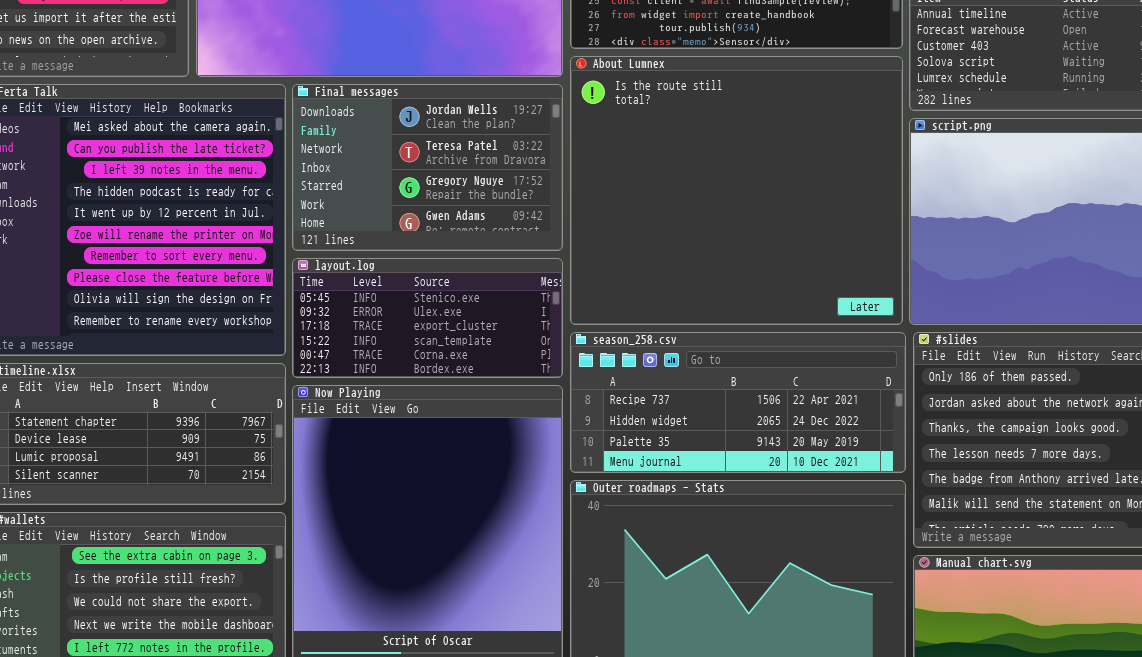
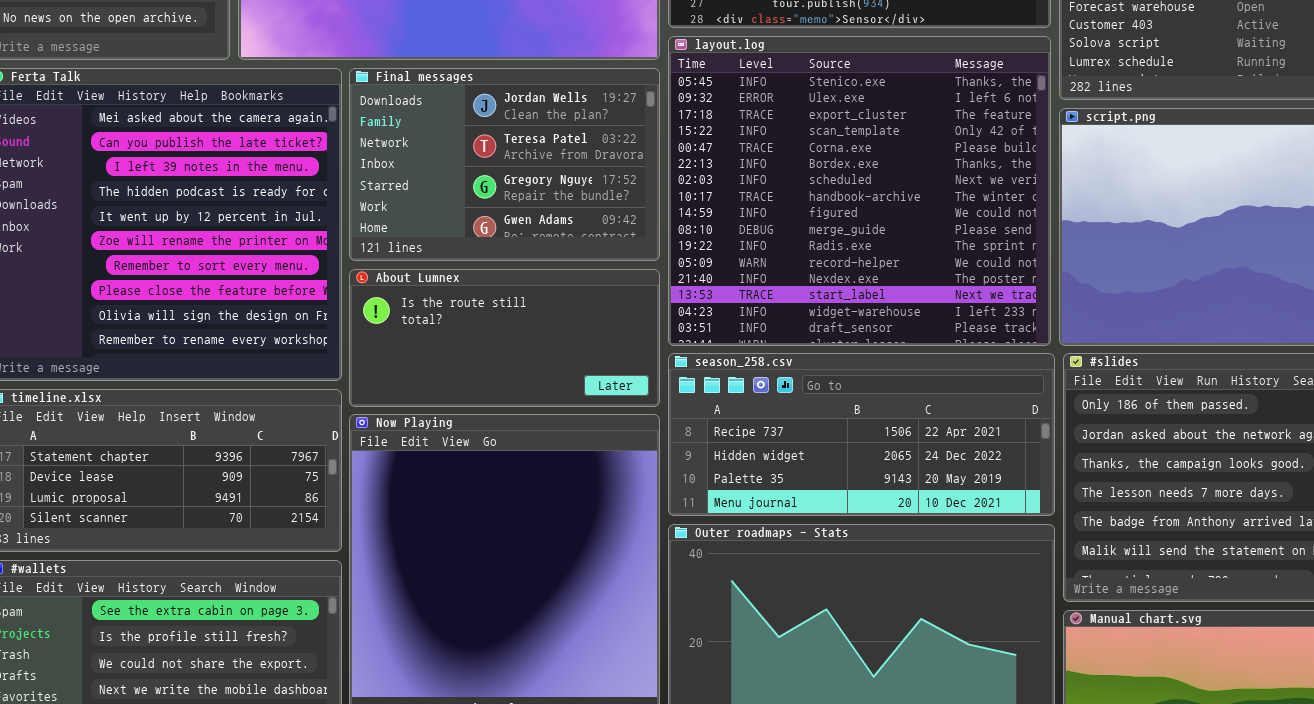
About Lumnex: [570,56,903,325] -> [349,269,660,407], moved, resized
layout.log: [292,258,563,378] -> [668,36,1051,346], moved, resized

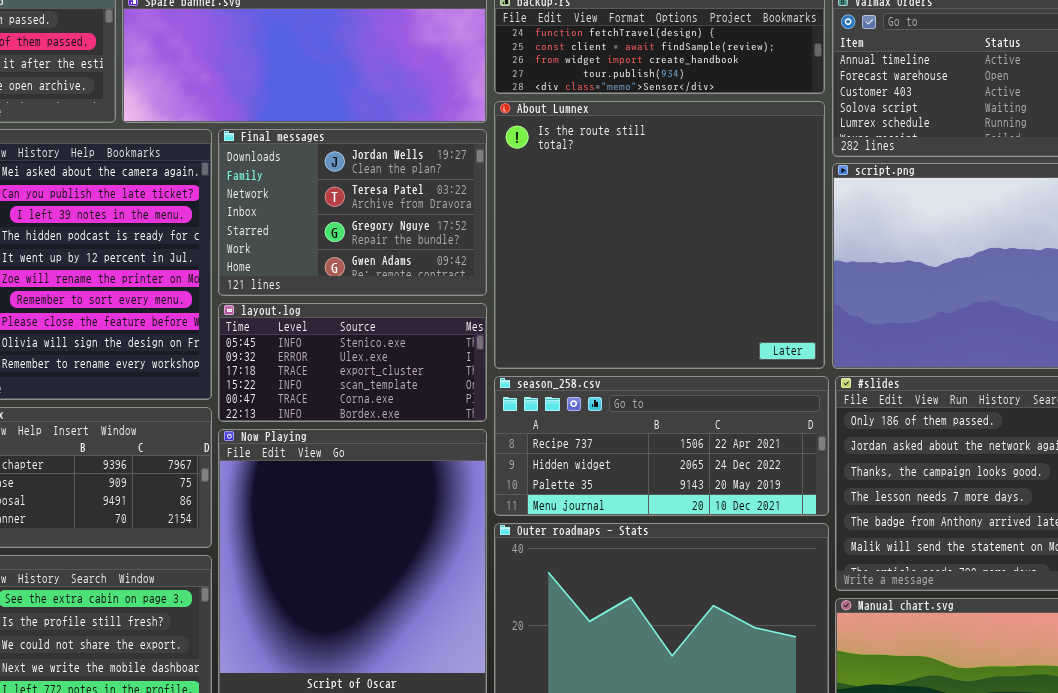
layout.log: [668,36,1051,346] -> [218,303,487,422], moved, resized
About Lumnex: [349,269,660,407] -> [494,101,825,369], moved, resized

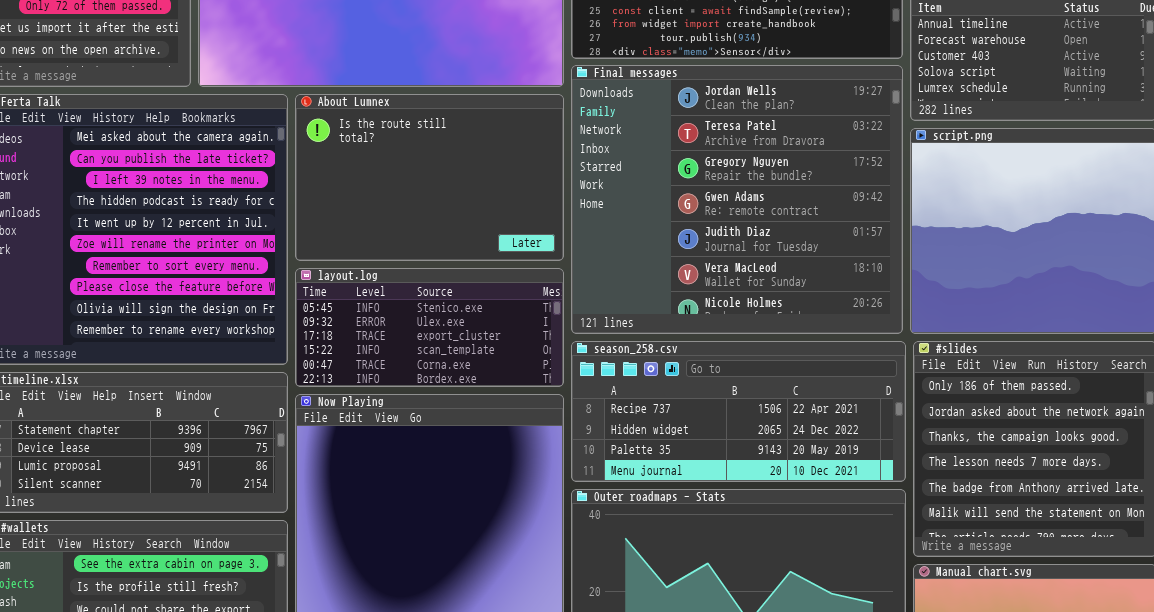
About Lumnex: [494,101,825,369] -> [295,94,564,261], moved, resized
Final messages: [218,129,487,296] -> [571,65,903,334], moved, resized

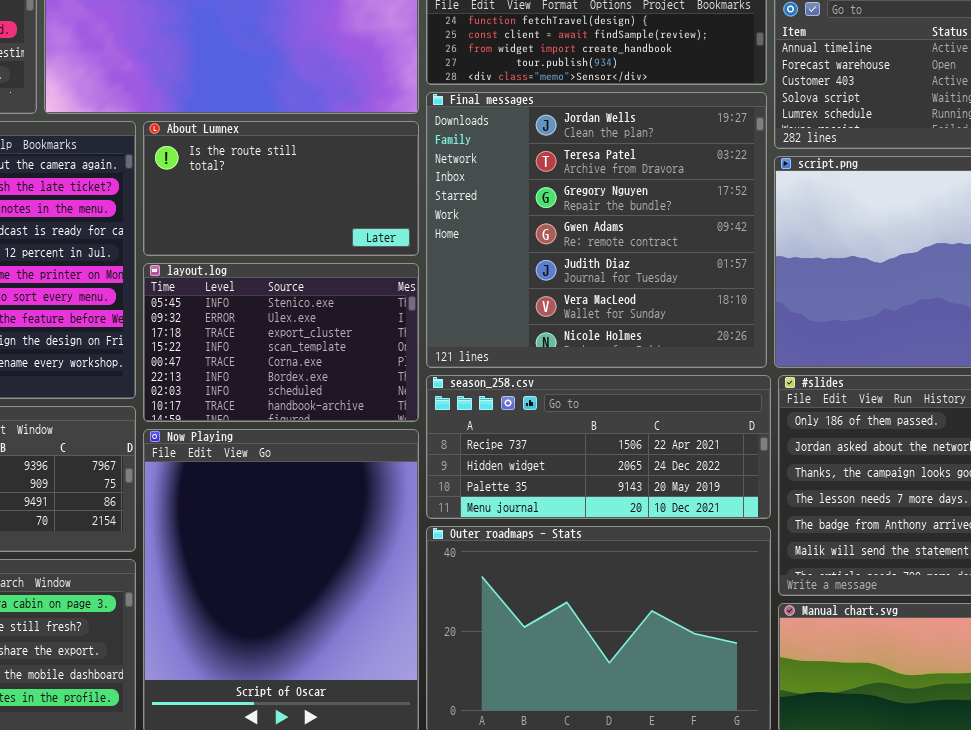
About Lumnex: [295,94,564,261] -> [143,121,419,256], resized
layout.log: [295,268,564,387] -> [143,263,419,422], resized

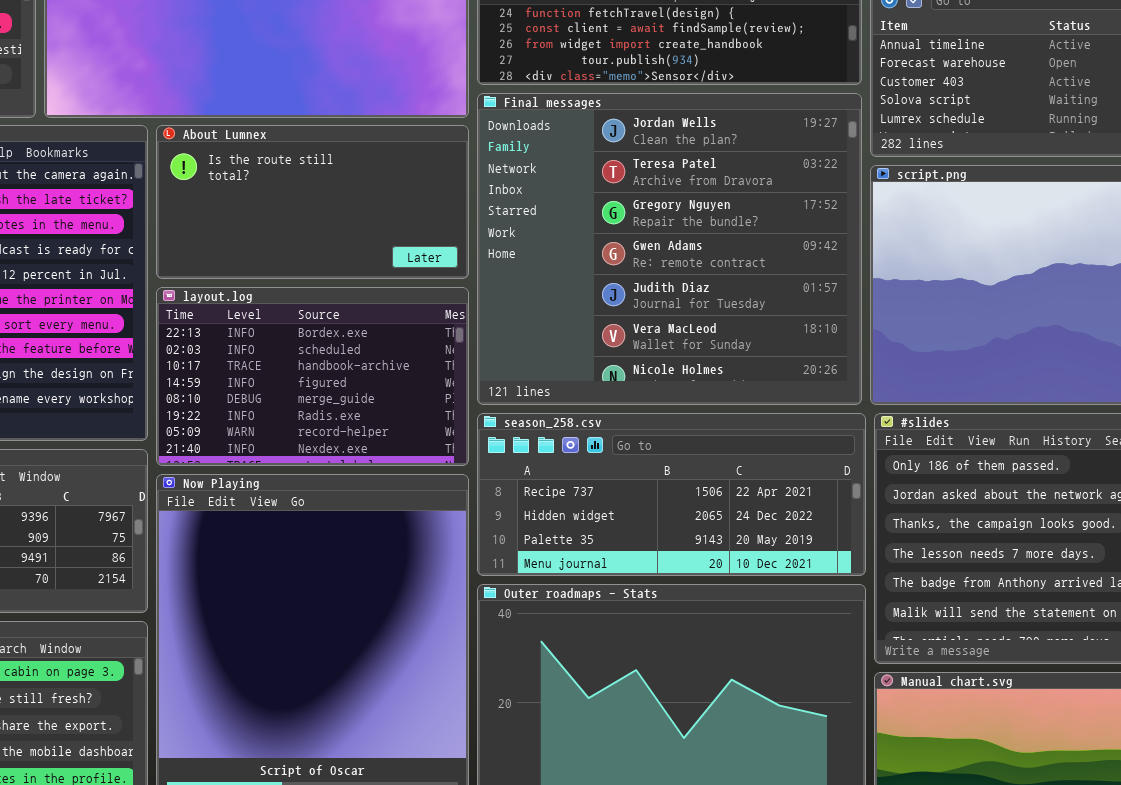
layout.log: [143,263,419,422] -> [156,287,469,466], scrolled down 5 rows

